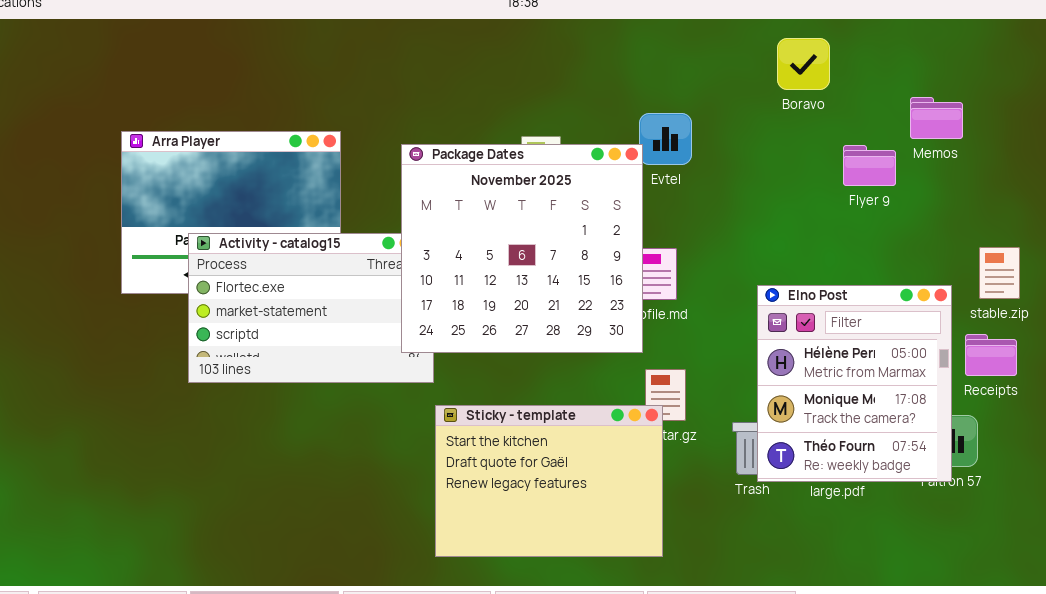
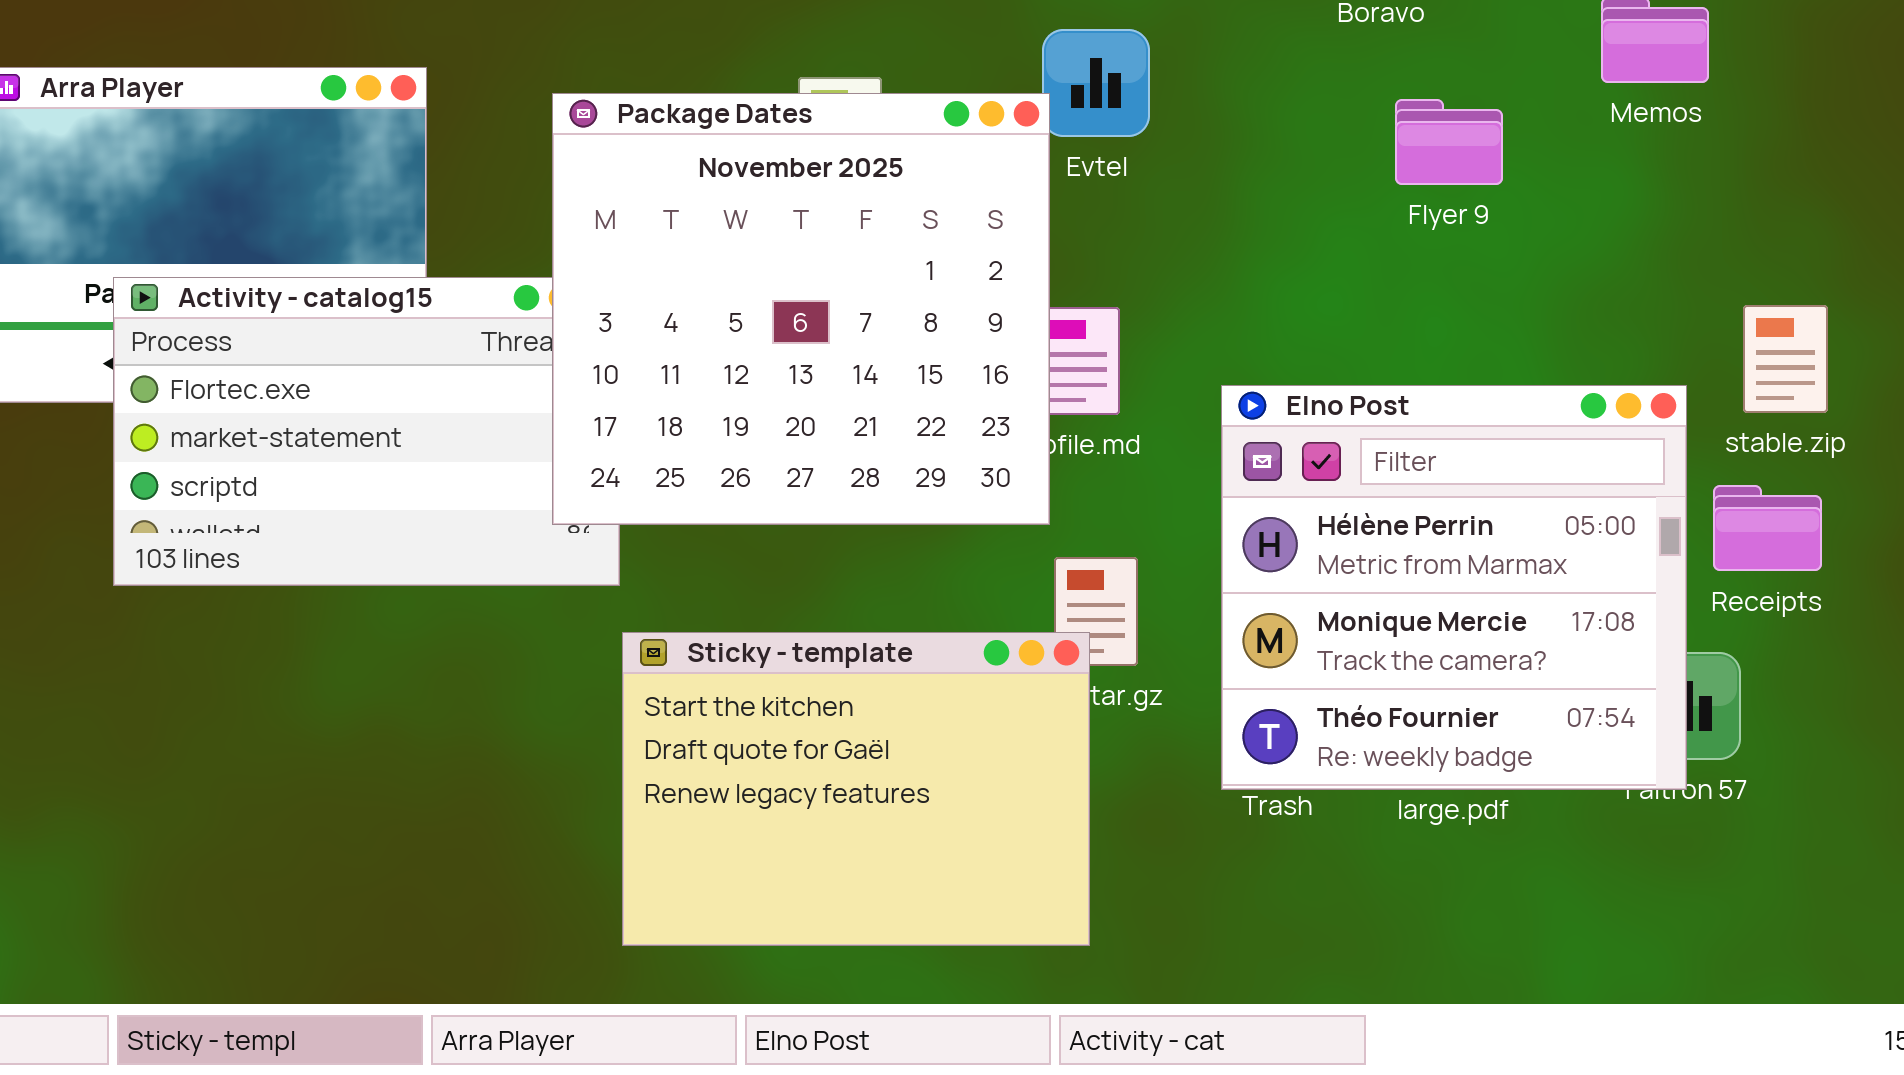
Flyer 9: [843,145,896,186] -> [1395,99,1503,185], moved
Elno Post: [757,285,952,482] -> [1221,385,1687,790], resized

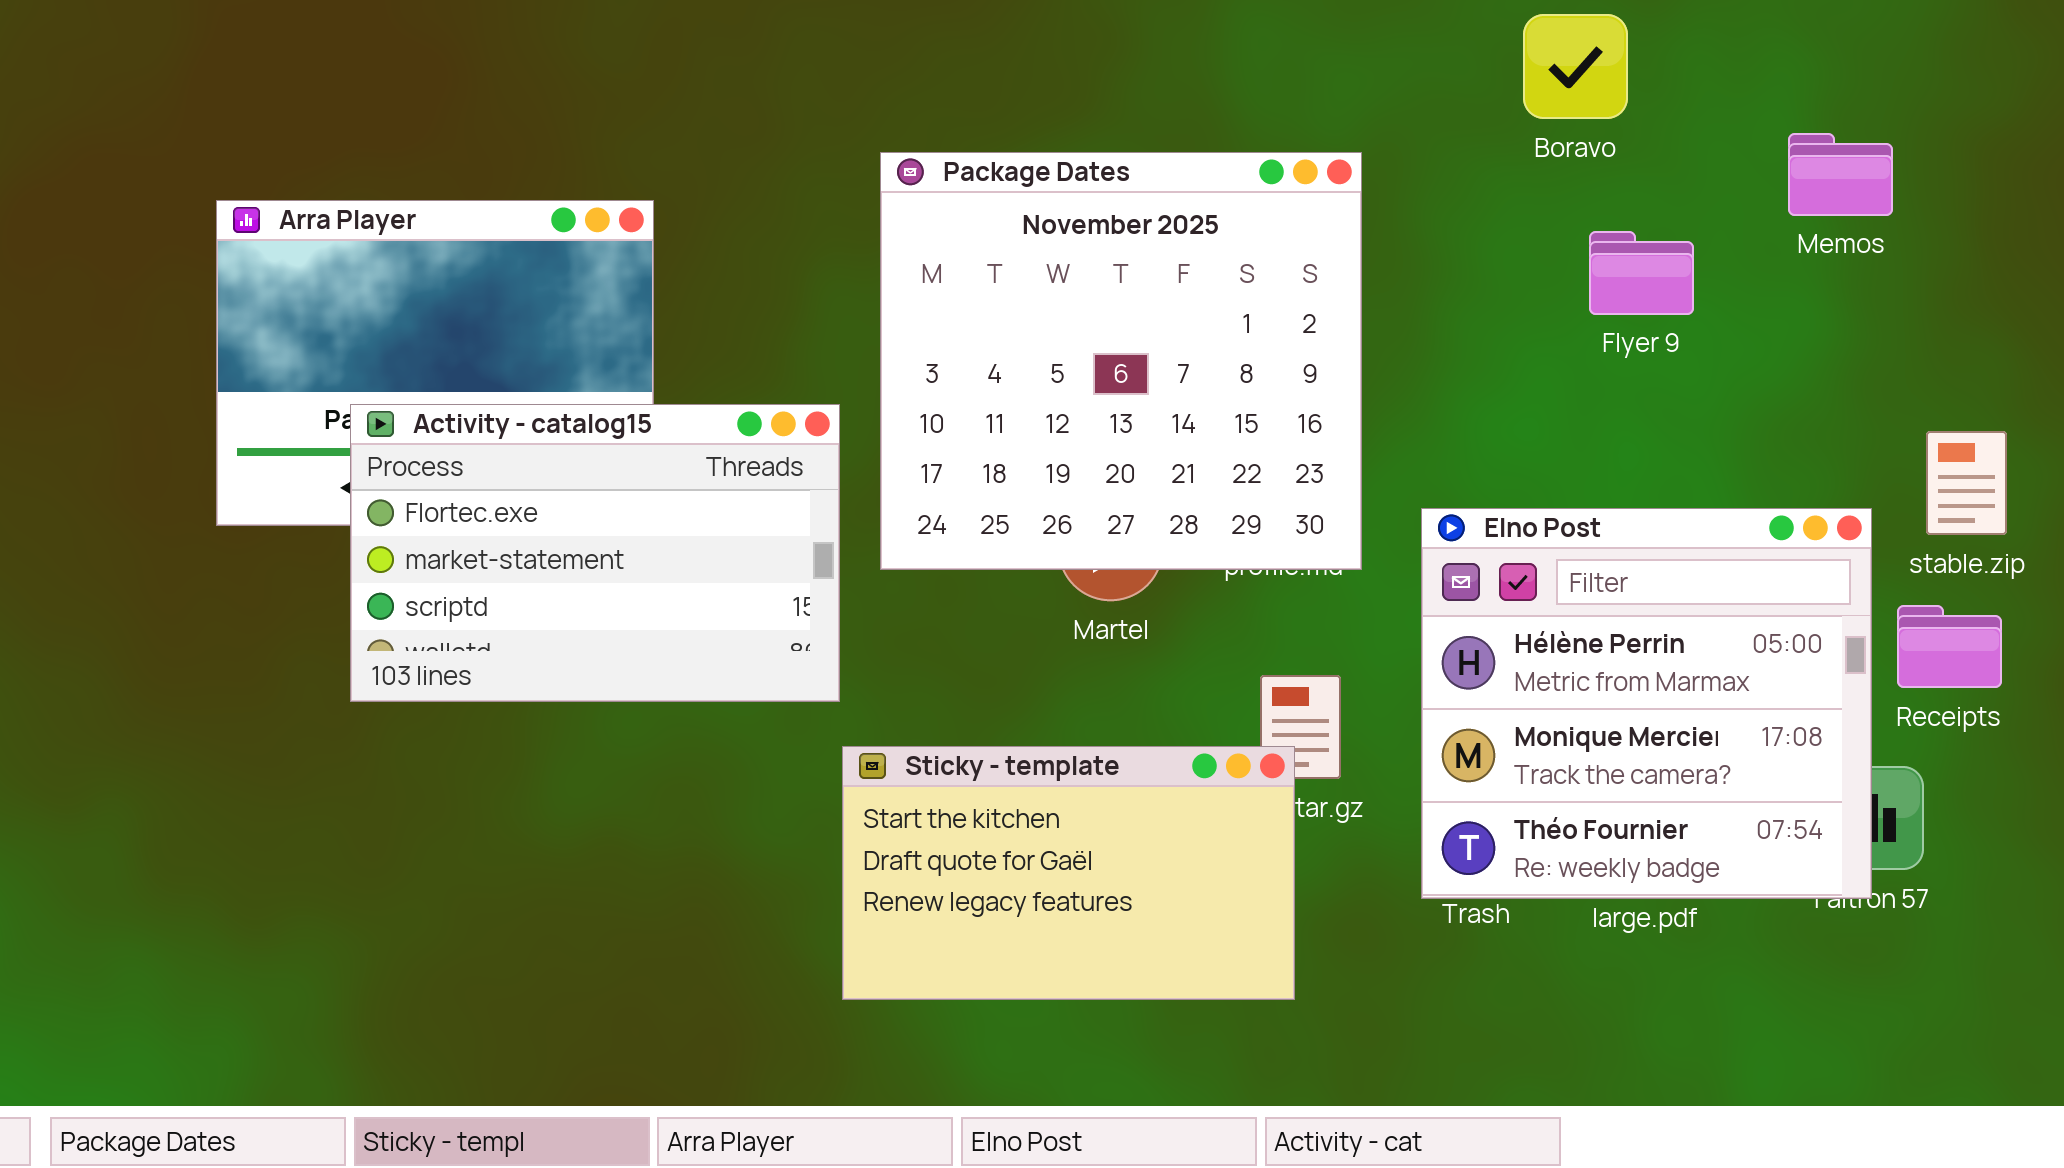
Package Dates: [552,93,1050,525] -> [880,152,1362,570], moved
Sticky - template: [622,632,1090,946] -> [842,746,1295,1000], resized

